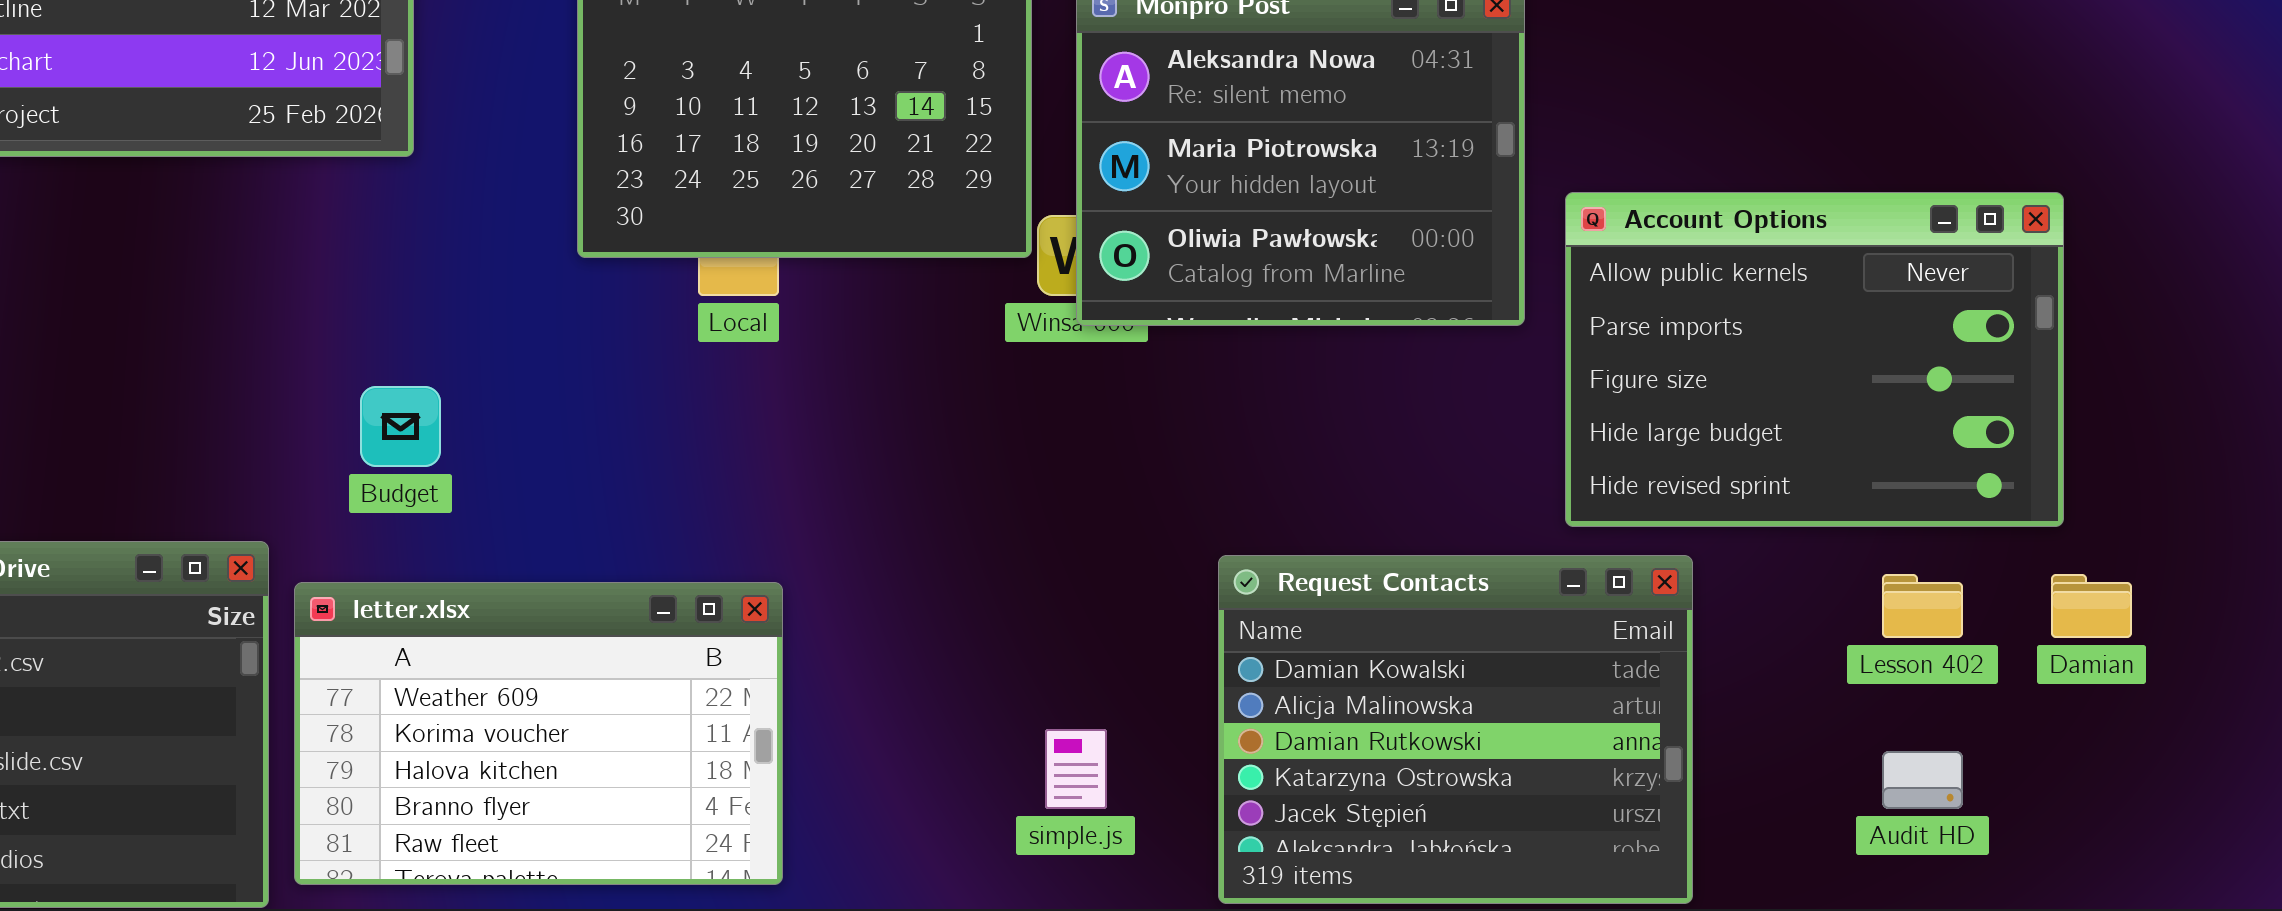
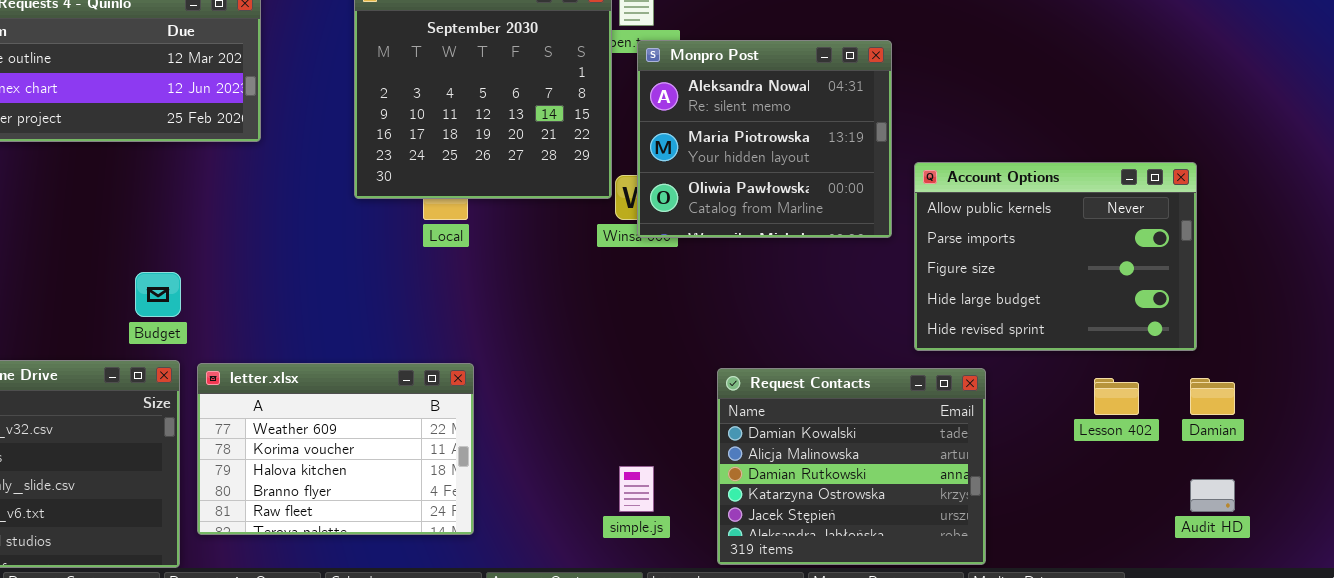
Budget: [360,386,441,467] -> [135,272,181,317], moved
letter.xlsx: [294,582,783,885] -> [197,363,474,535], moved
Audit HD: [1882,751,1963,809] -> [1190,479,1235,512], moved

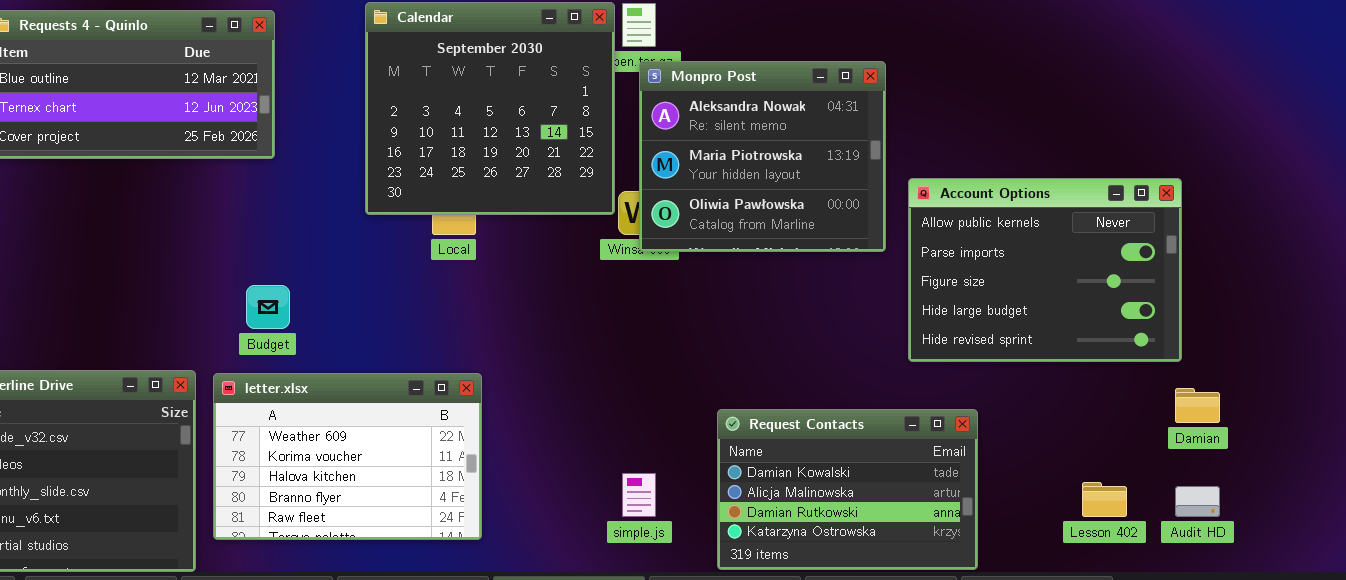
Budget: [135,272,181,317] -> [246,285,290,329], moved
Request Contacts: [717,368,986,565] -> [717,409,978,570], resized
Lesson 402: [1094,378,1139,415] -> [1082,482,1127,517], moved

